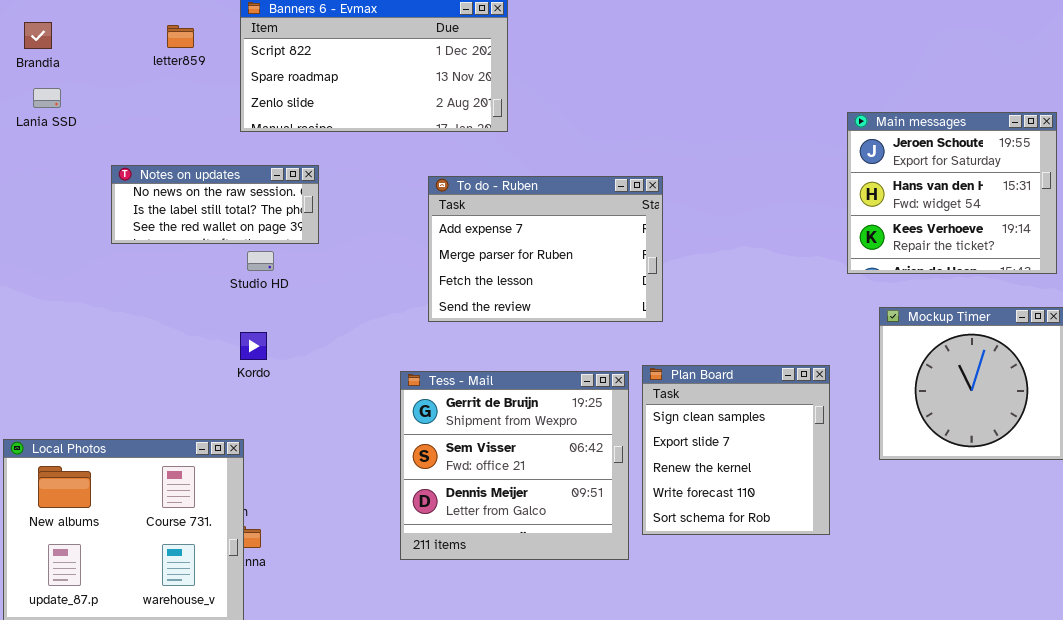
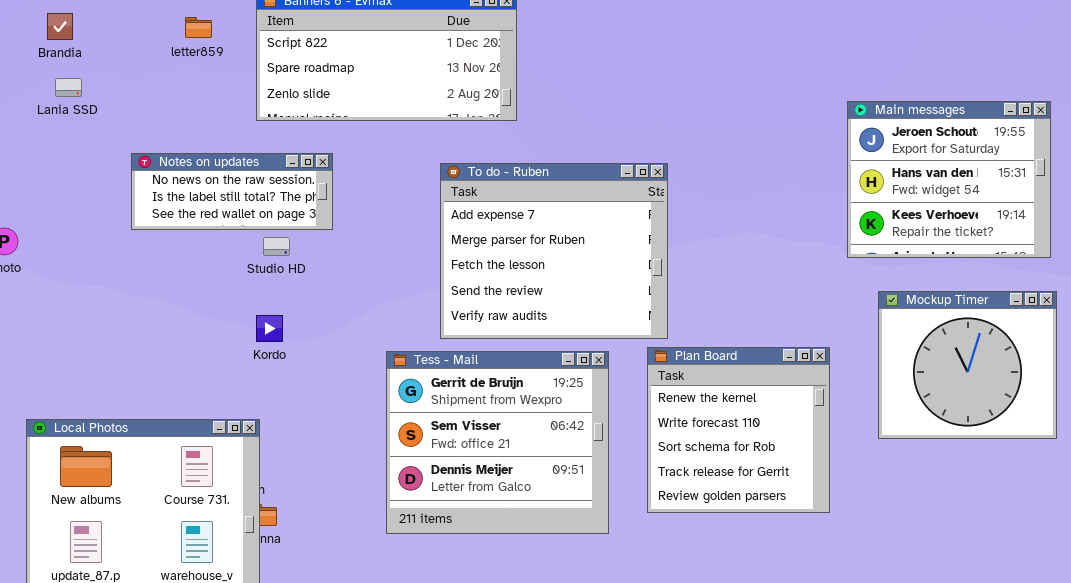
To do - Ruben: [428,176,663,322] -> [440,163,668,339], resized
Plan Board: [642,365,830,535] -> [647,347,830,513], scrolled down 2 rows
Tess - Mail: [400,371,629,560] -> [386,351,609,534], moved

